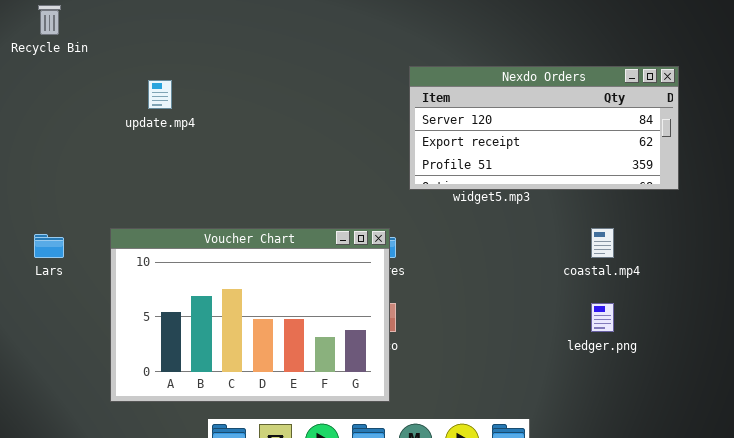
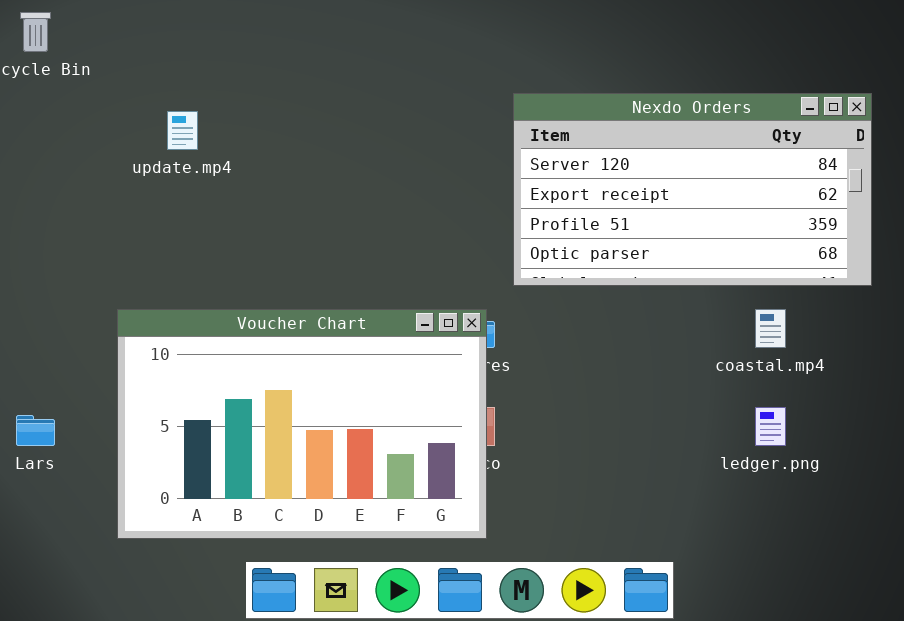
Nexdo Orders: [409,66,679,190] -> [513,93,872,286], resized
Lars: [34,234,64,258] -> [16,415,55,446], moved

